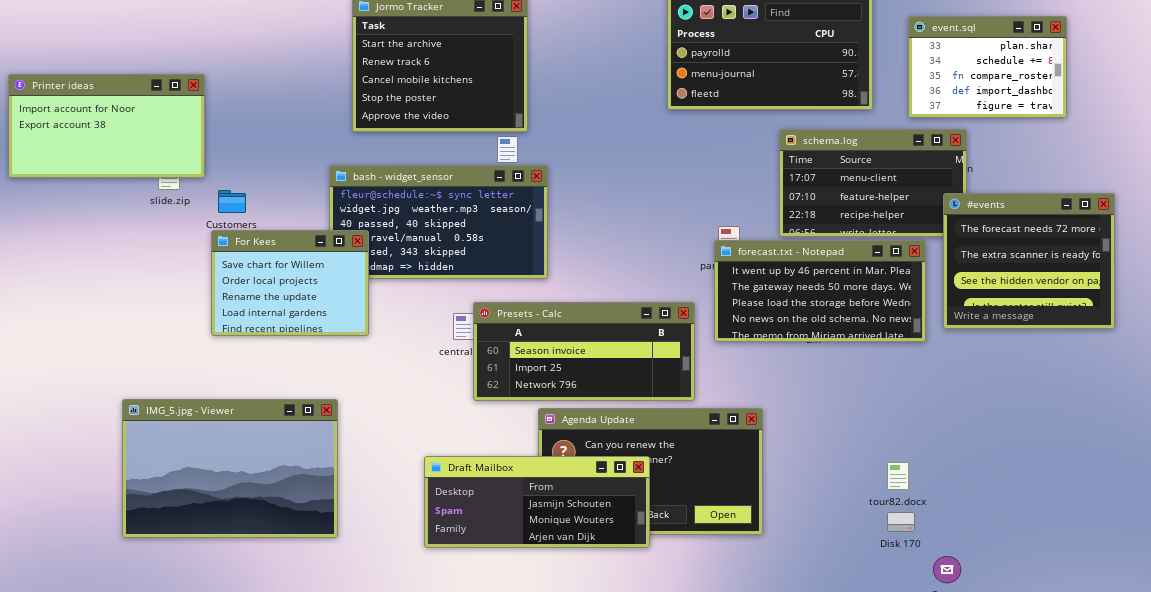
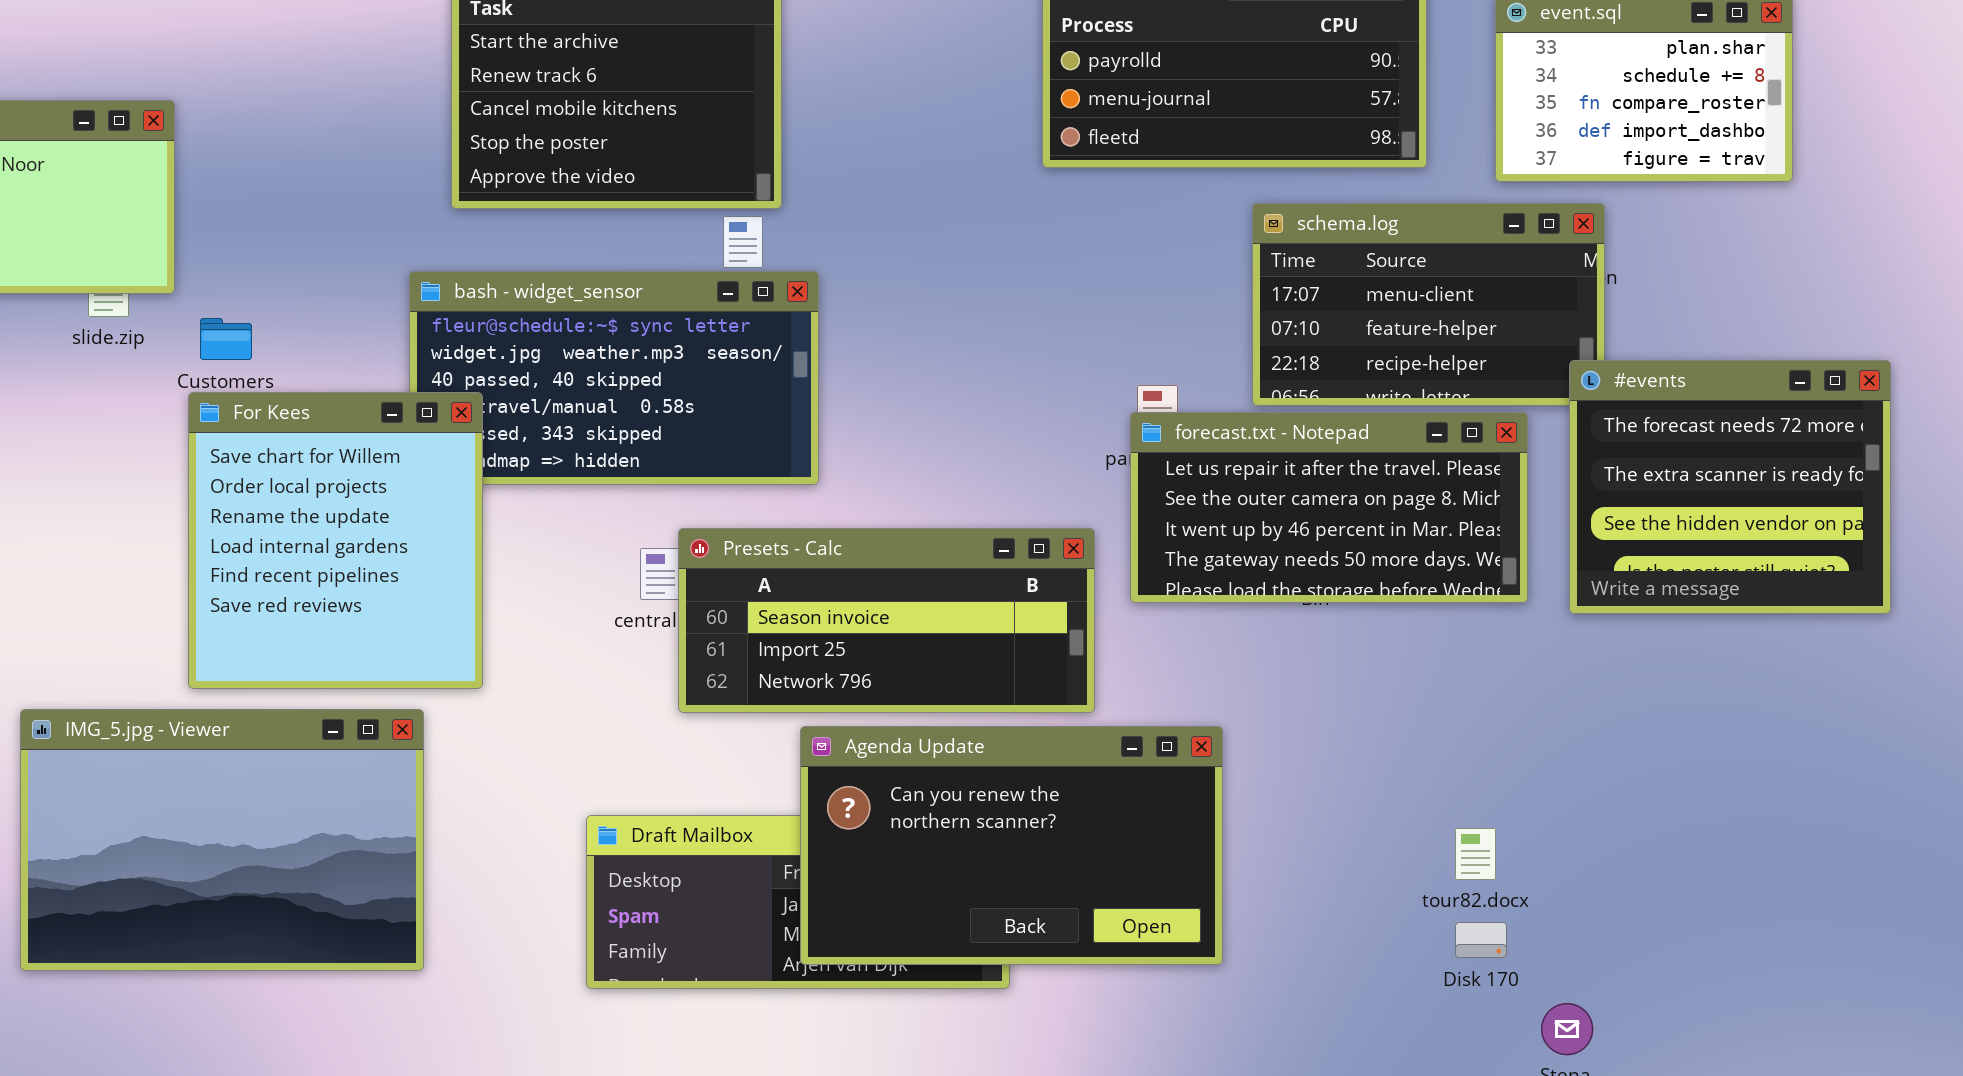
#events: [943,193,1115,329] -> [1569,360,1891,614], moved
For Kees: [211,230,369,336] -> [188,392,483,689], resized
forecast.txt - Notepad: [714,240,926,342] -> [1130,412,1528,603], scrolled up 2 rows
Agenda Update: [538,408,763,535] -> [800,726,1223,965], raised

